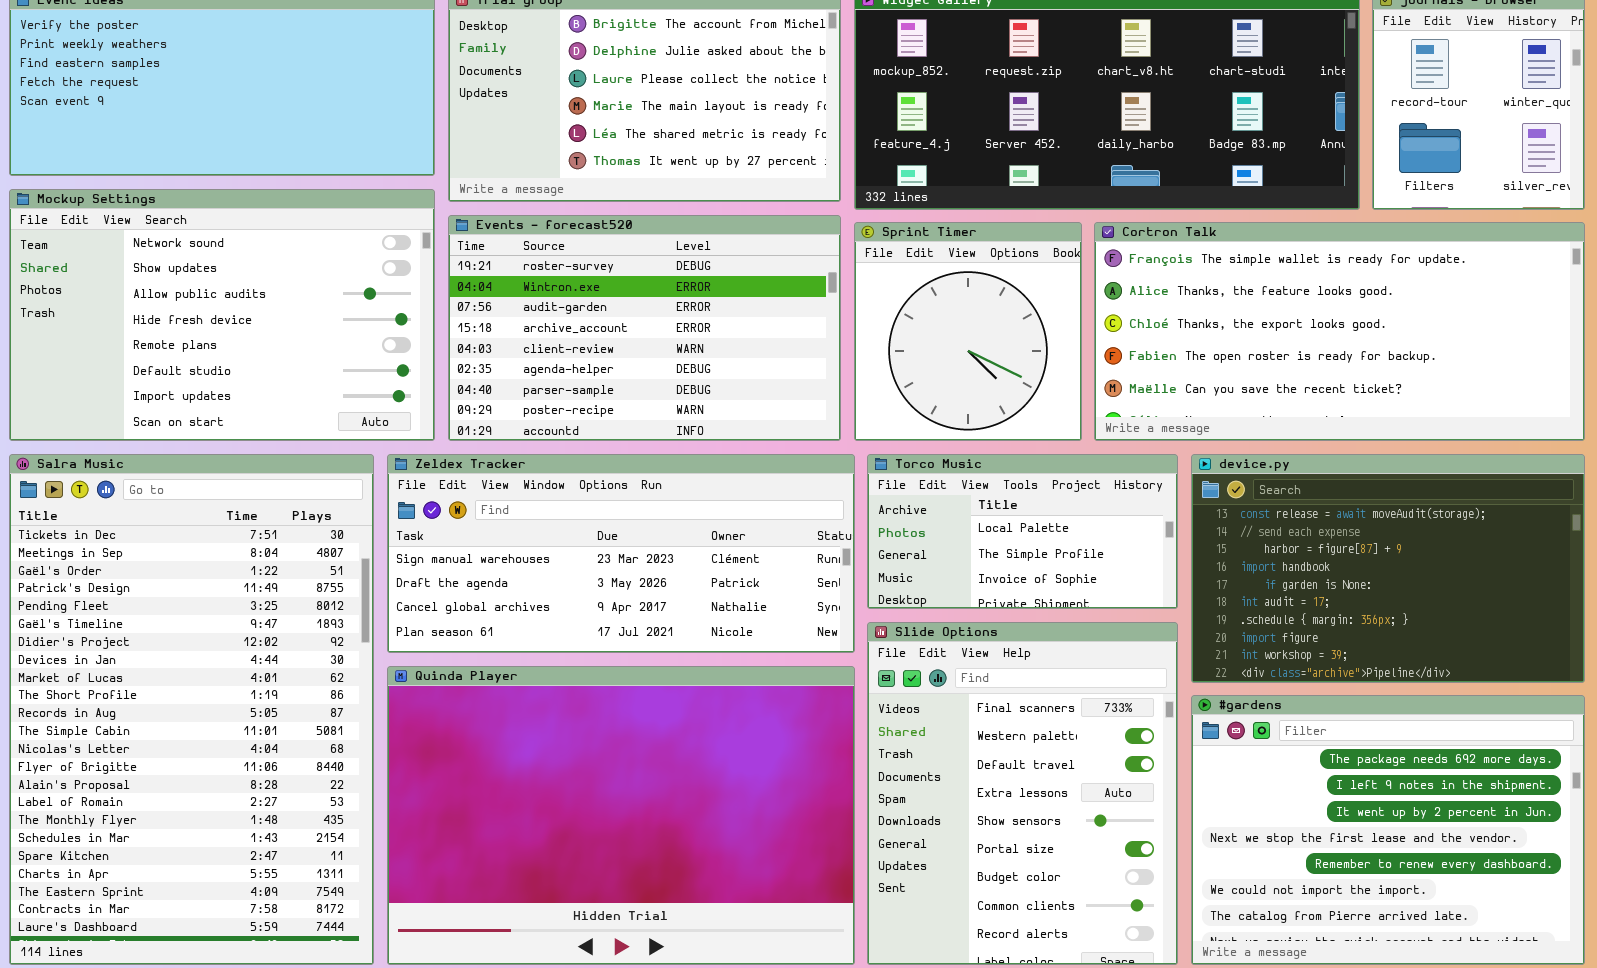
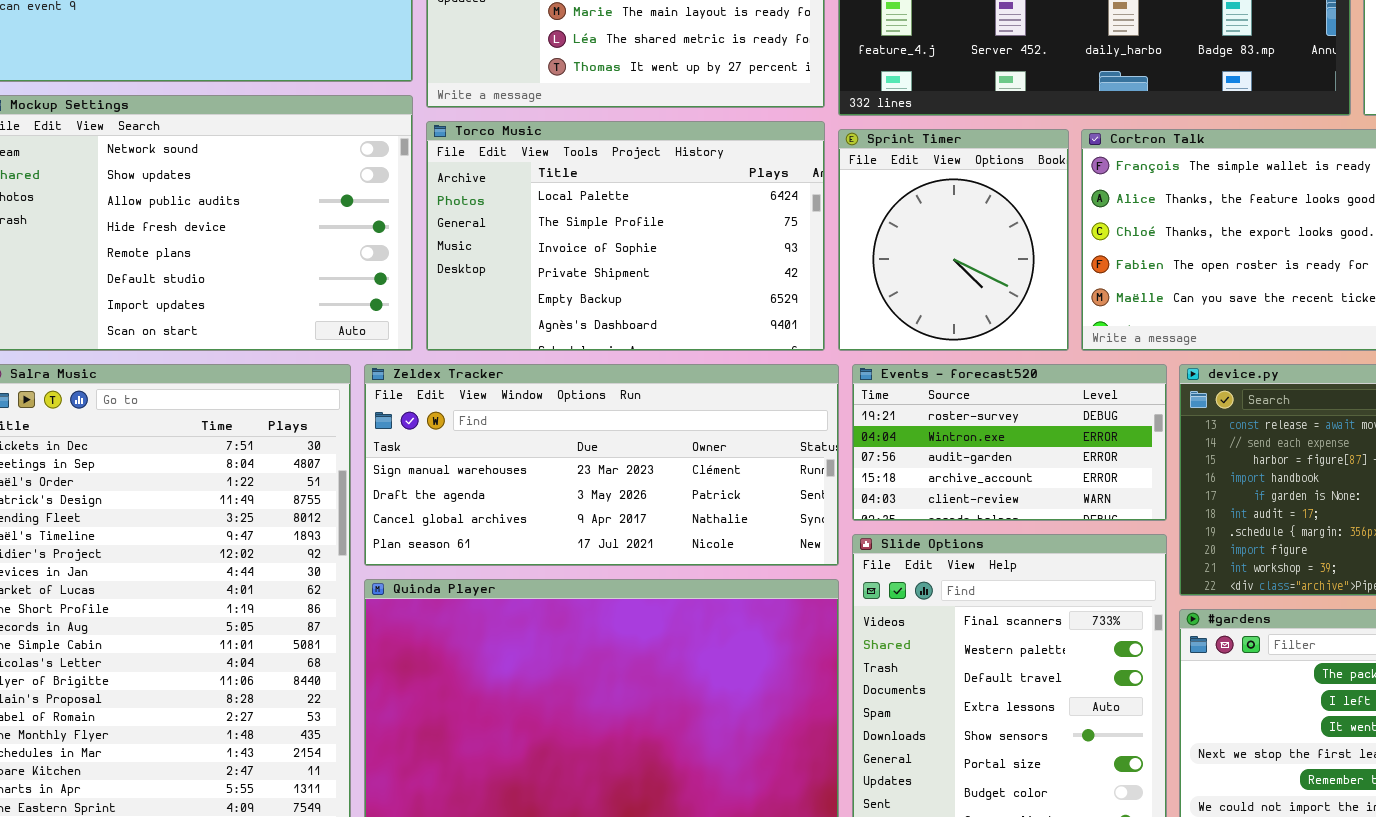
Events - forecast520: [448,215,841,441] -> [852,364,1167,521], moved, resized
Torco Music: [867,454,1178,609] -> [426,121,825,351], moved, resized

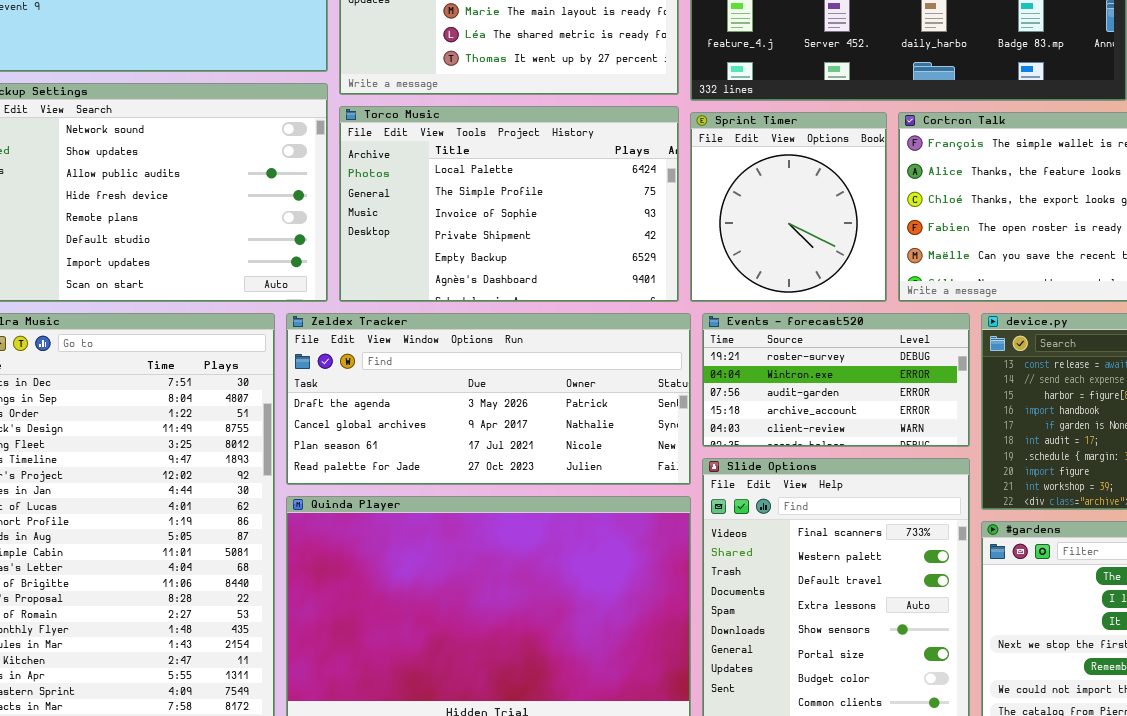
Zeldex Tracker: [364,364,839,566] -> [286,313,691,485], scrolled down 1 row

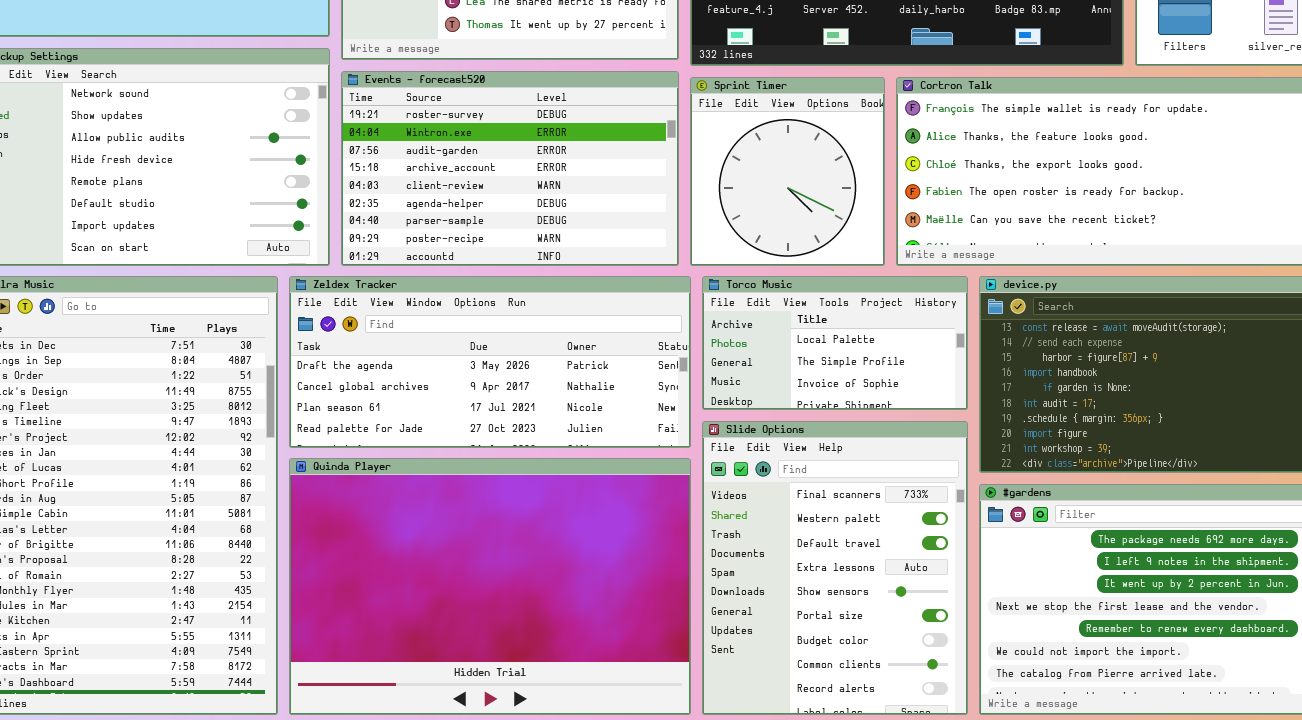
Torco Music: [339,106,679,302] -> [702,276,968,410], moved, resized
Events - forecast520: [702,313,970,447] -> [341,71,679,266], moved, resized

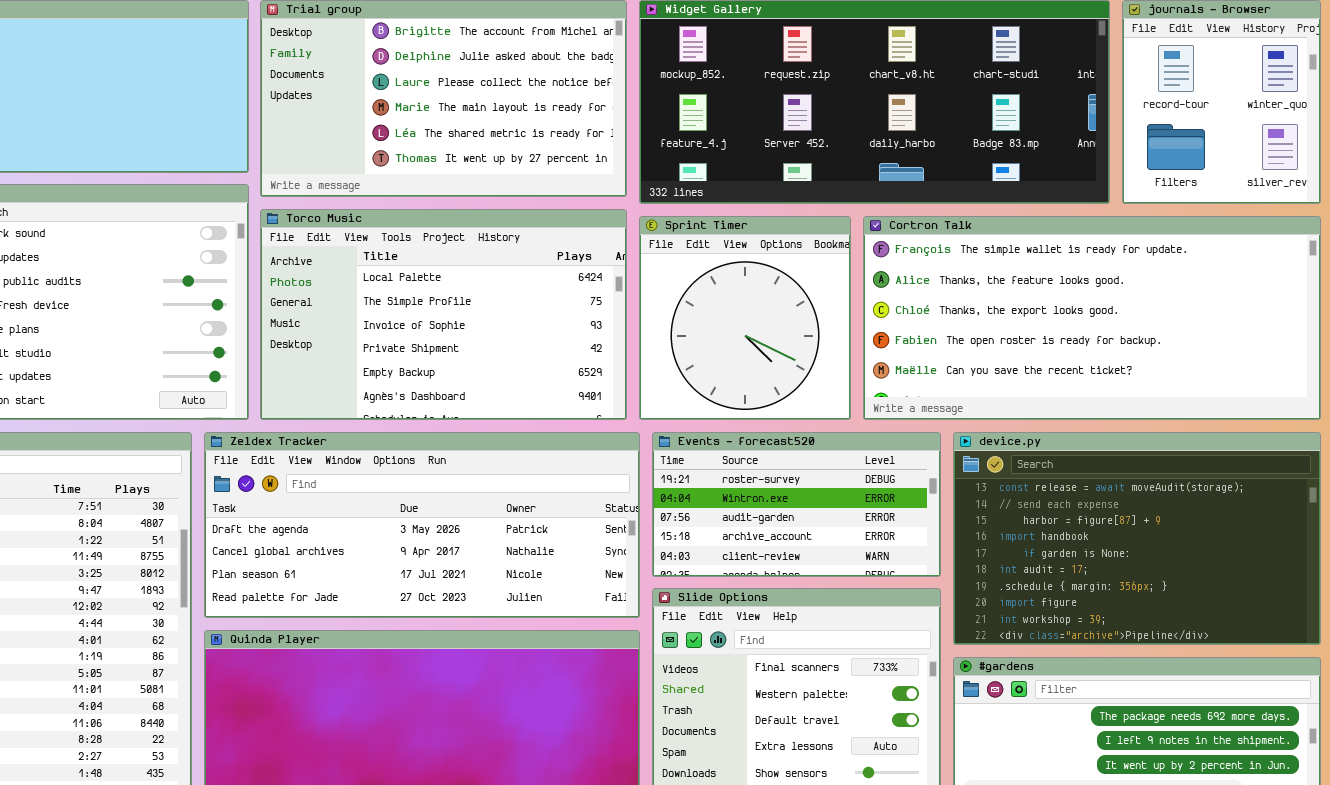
Events - forecast520: [341,71,679,266] -> [652,432,941,577], moved, resized
Torco Music: [702,276,968,410] -> [260,209,627,420], moved, resized

